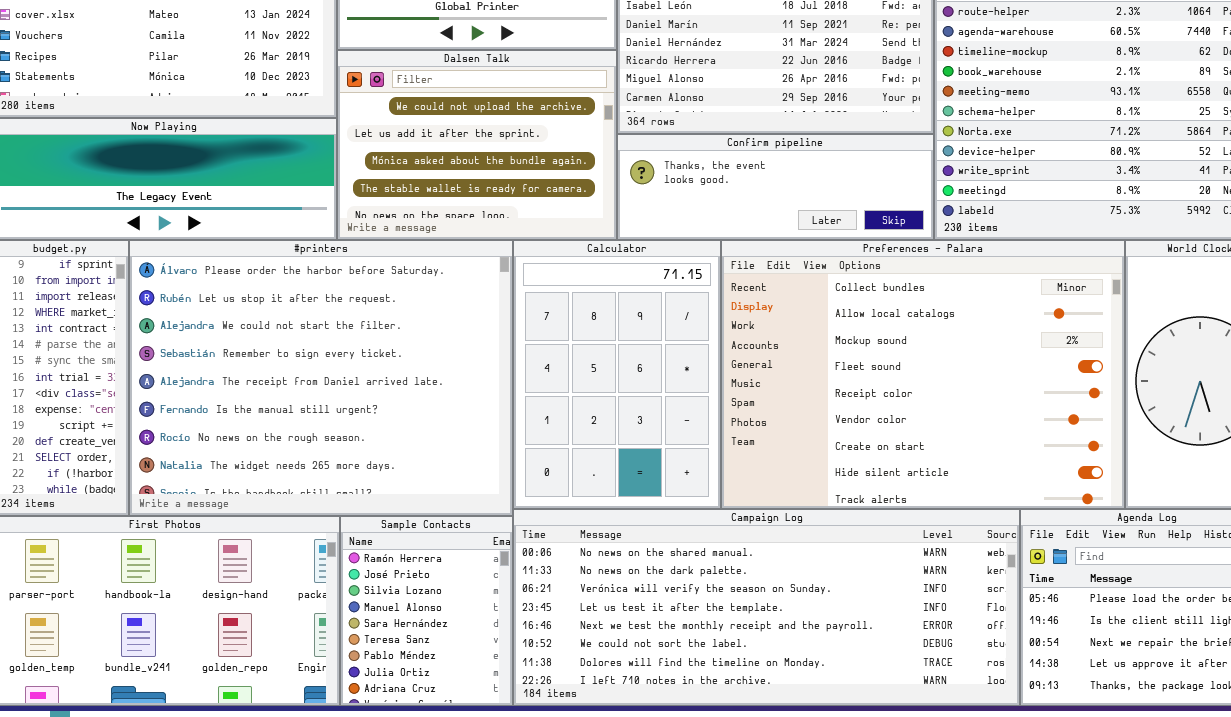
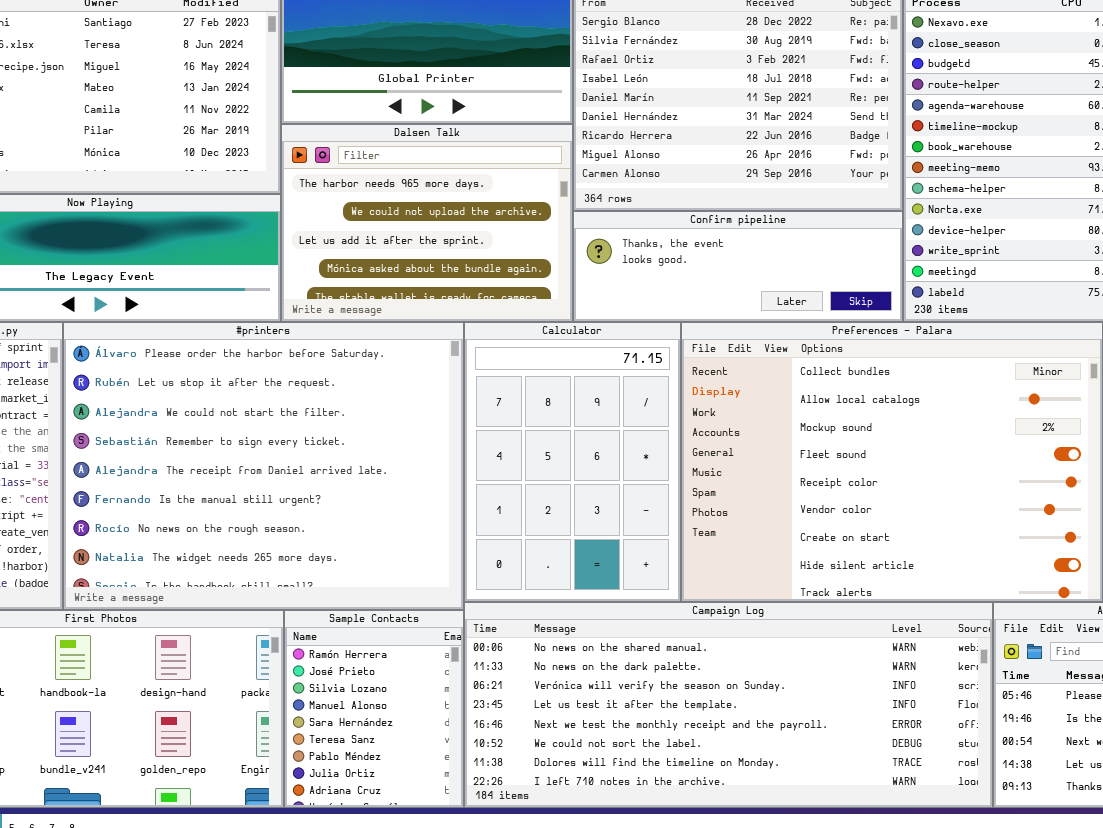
Dalsen Talk: [337,50,617,240] -> [281,124,573,322], scrolled up 1 row

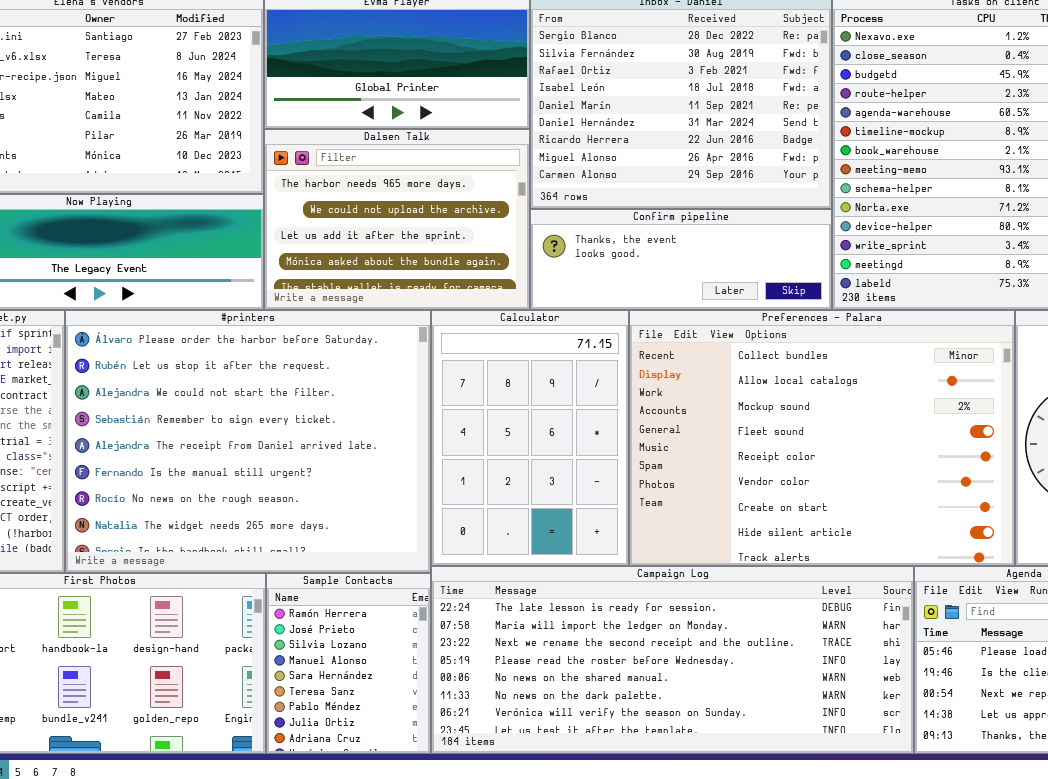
Campaign Log: [464,602,993,808] -> [431,566,914,754], scrolled up 4 rows

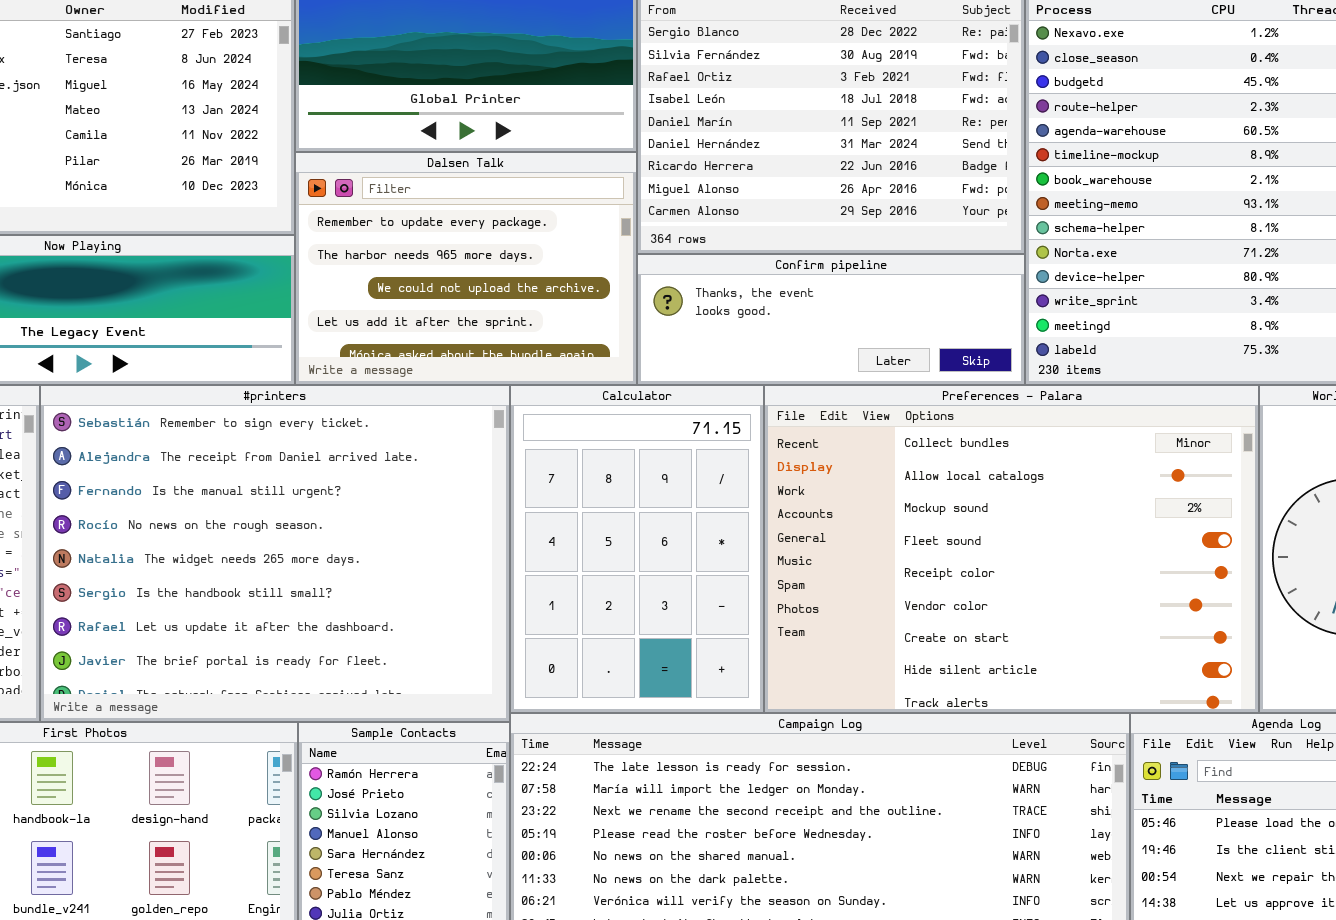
Dalsen Talk: [264,129,530,310] -> [295,152,637,385], scrolled up 1 row
#printers: [65,310,431,573] -> [40,385,510,722], scrolled down 3 rows

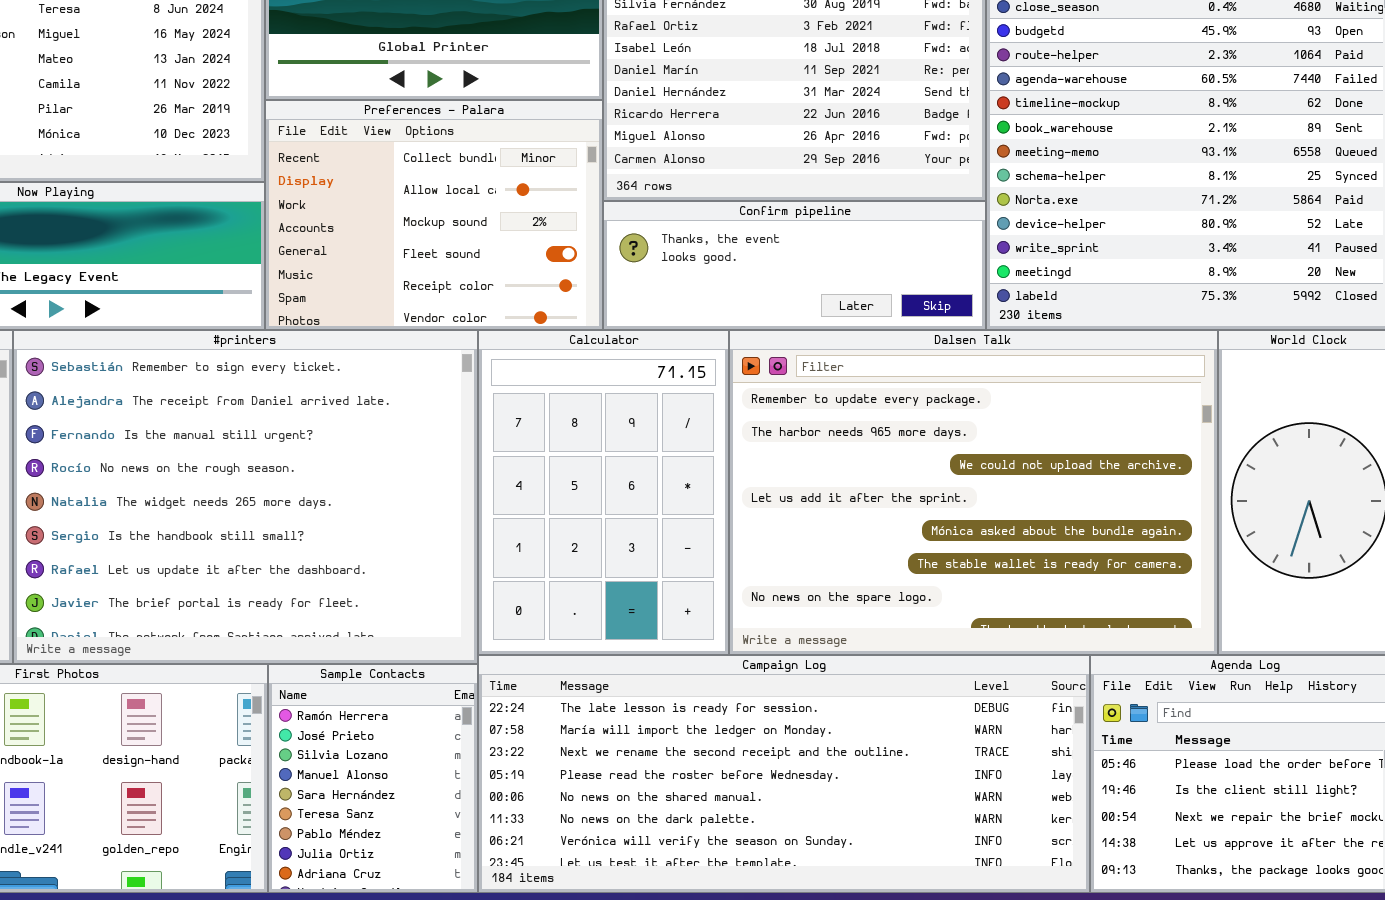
Dalsen Talk: [295,152,637,385] -> [729,330,1218,655], moved, resized
Preferences - Palara: [764,385,1259,713] -> [265,100,603,330], moved, resized

